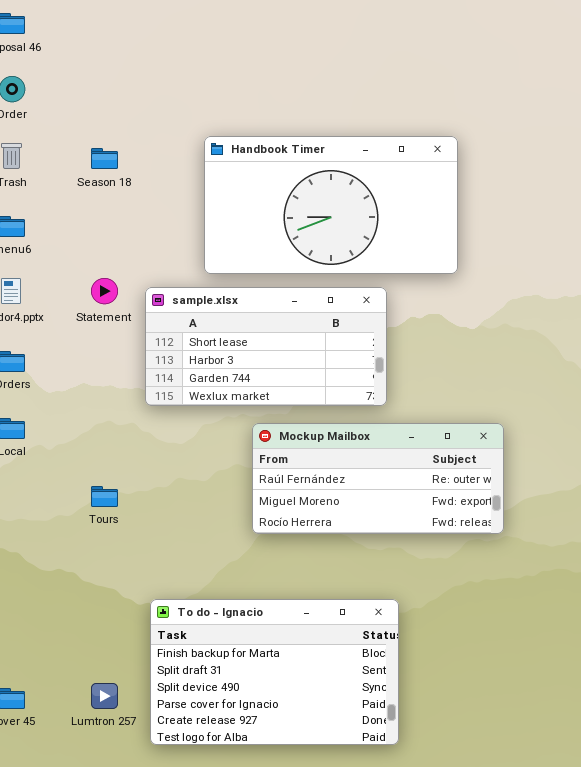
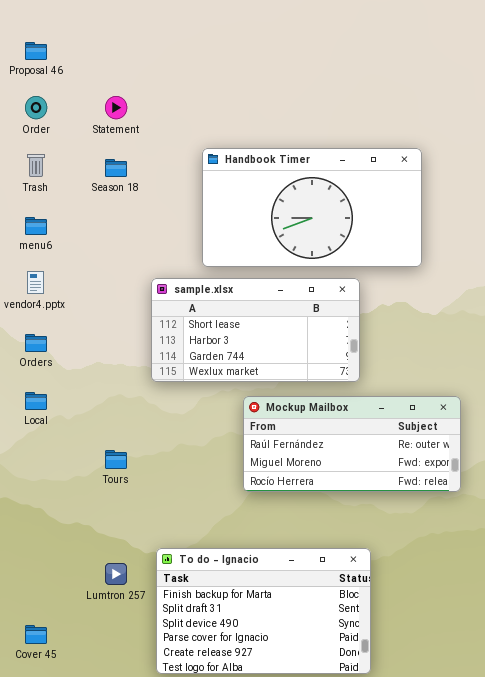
Statement: [91,278,118,304] -> [105,96,127,119], moved
Lumtron 257: [91,683,118,709] -> [105,563,127,585], moved

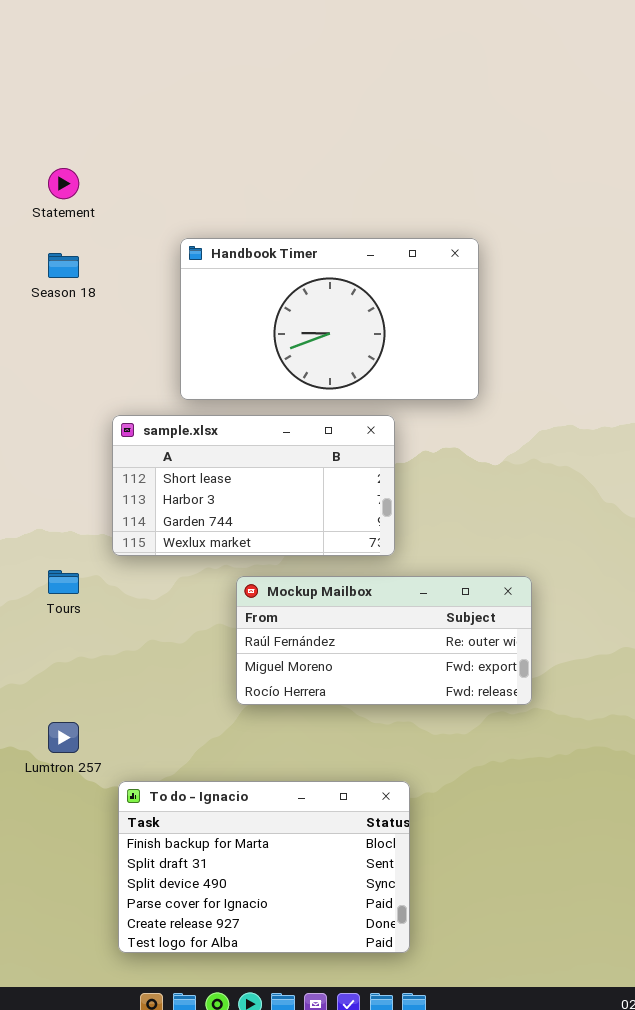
Tours: [105,450,127,469] -> [48,570,79,594], moved
Lumtron 257: [105,563,127,585] -> [48,722,79,753], moved

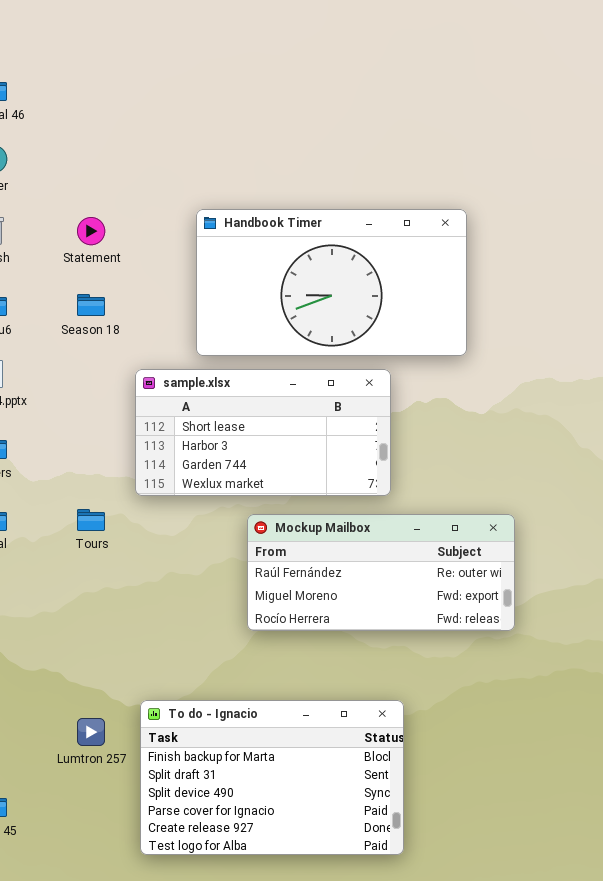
Statement: [48,168,79,199] -> [77,217,105,245], moved
Season 18: [48,253,79,278] -> [77,294,105,316], moved
Lumtron 257: [48,722,79,753] -> [77,718,105,746], moved

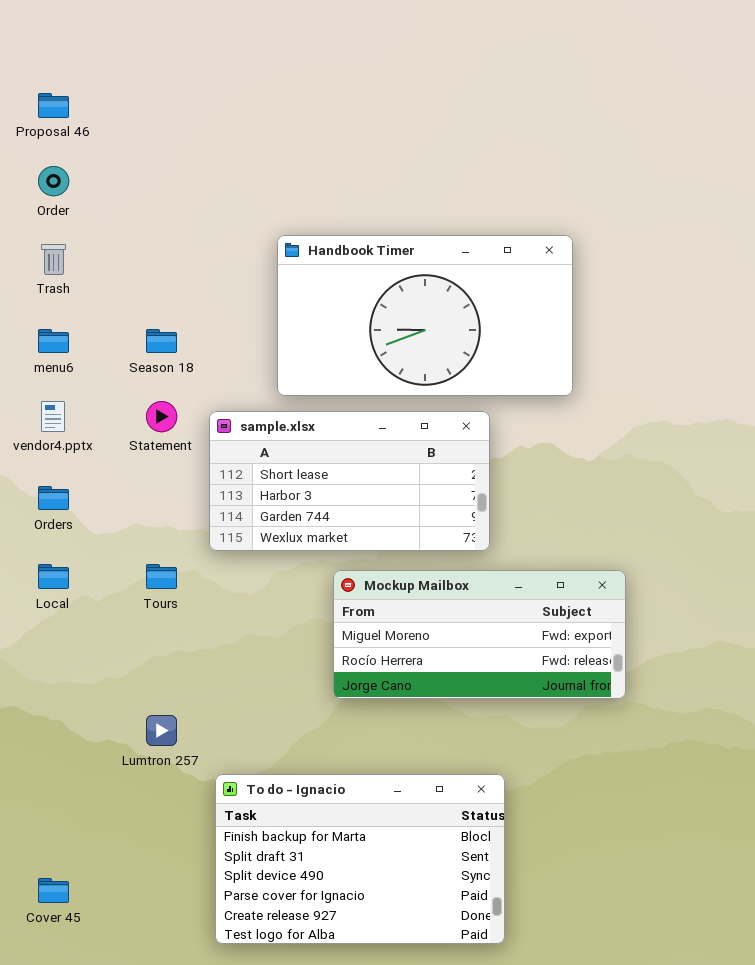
Statement: [77,217,105,245] -> [146,401,177,432], moved
Mockup Mailbox: [247,514,515,631] -> [333,570,626,699], scrolled down 1 row
Lumtron 257: [77,718,105,746] -> [146,715,177,746], moved

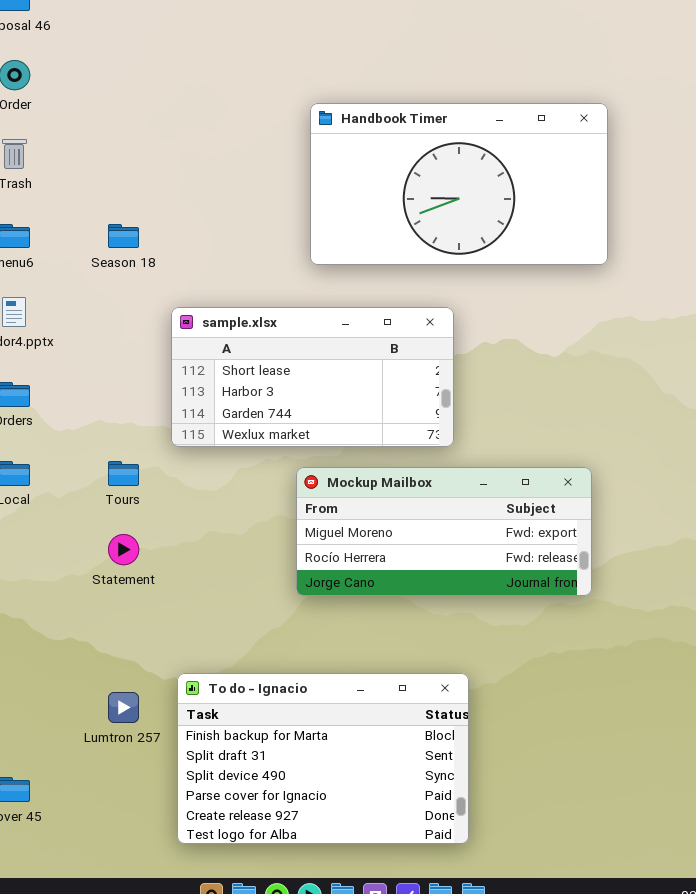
Handbook Timer: [277,235,573,396] -> [310,103,608,265], moved
Statement: [146,401,177,432] -> [108,534,139,565], moved
Lumtron 257: [146,715,177,746] -> [108,692,139,723], moved

